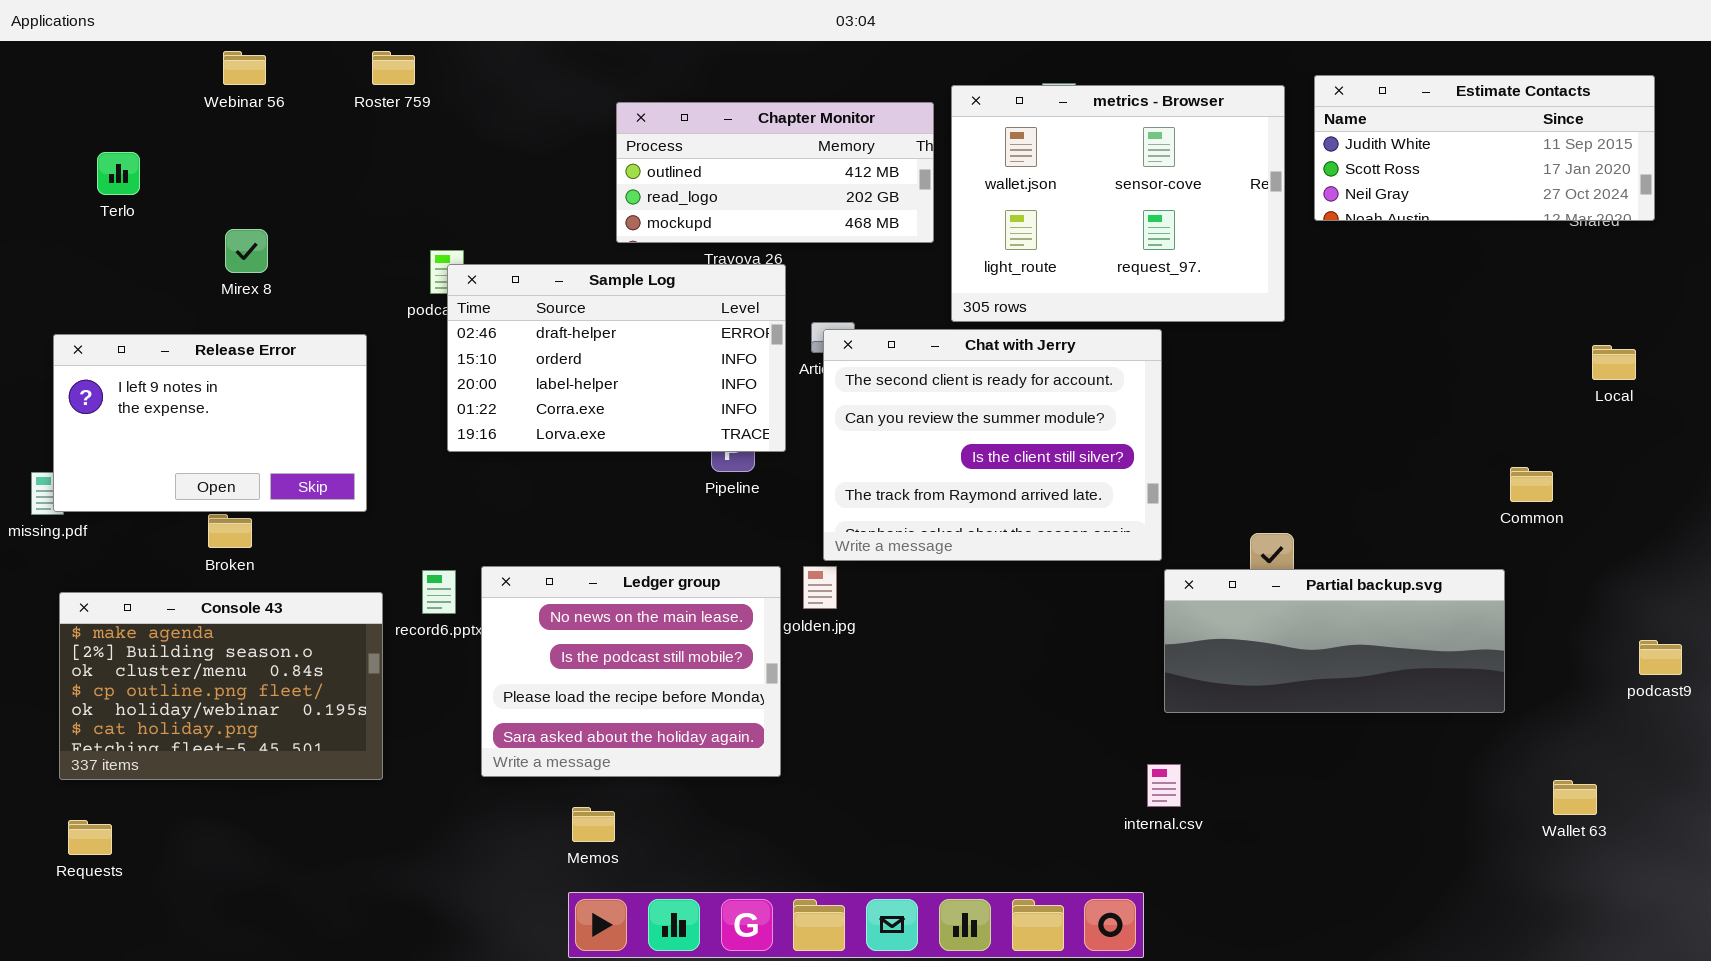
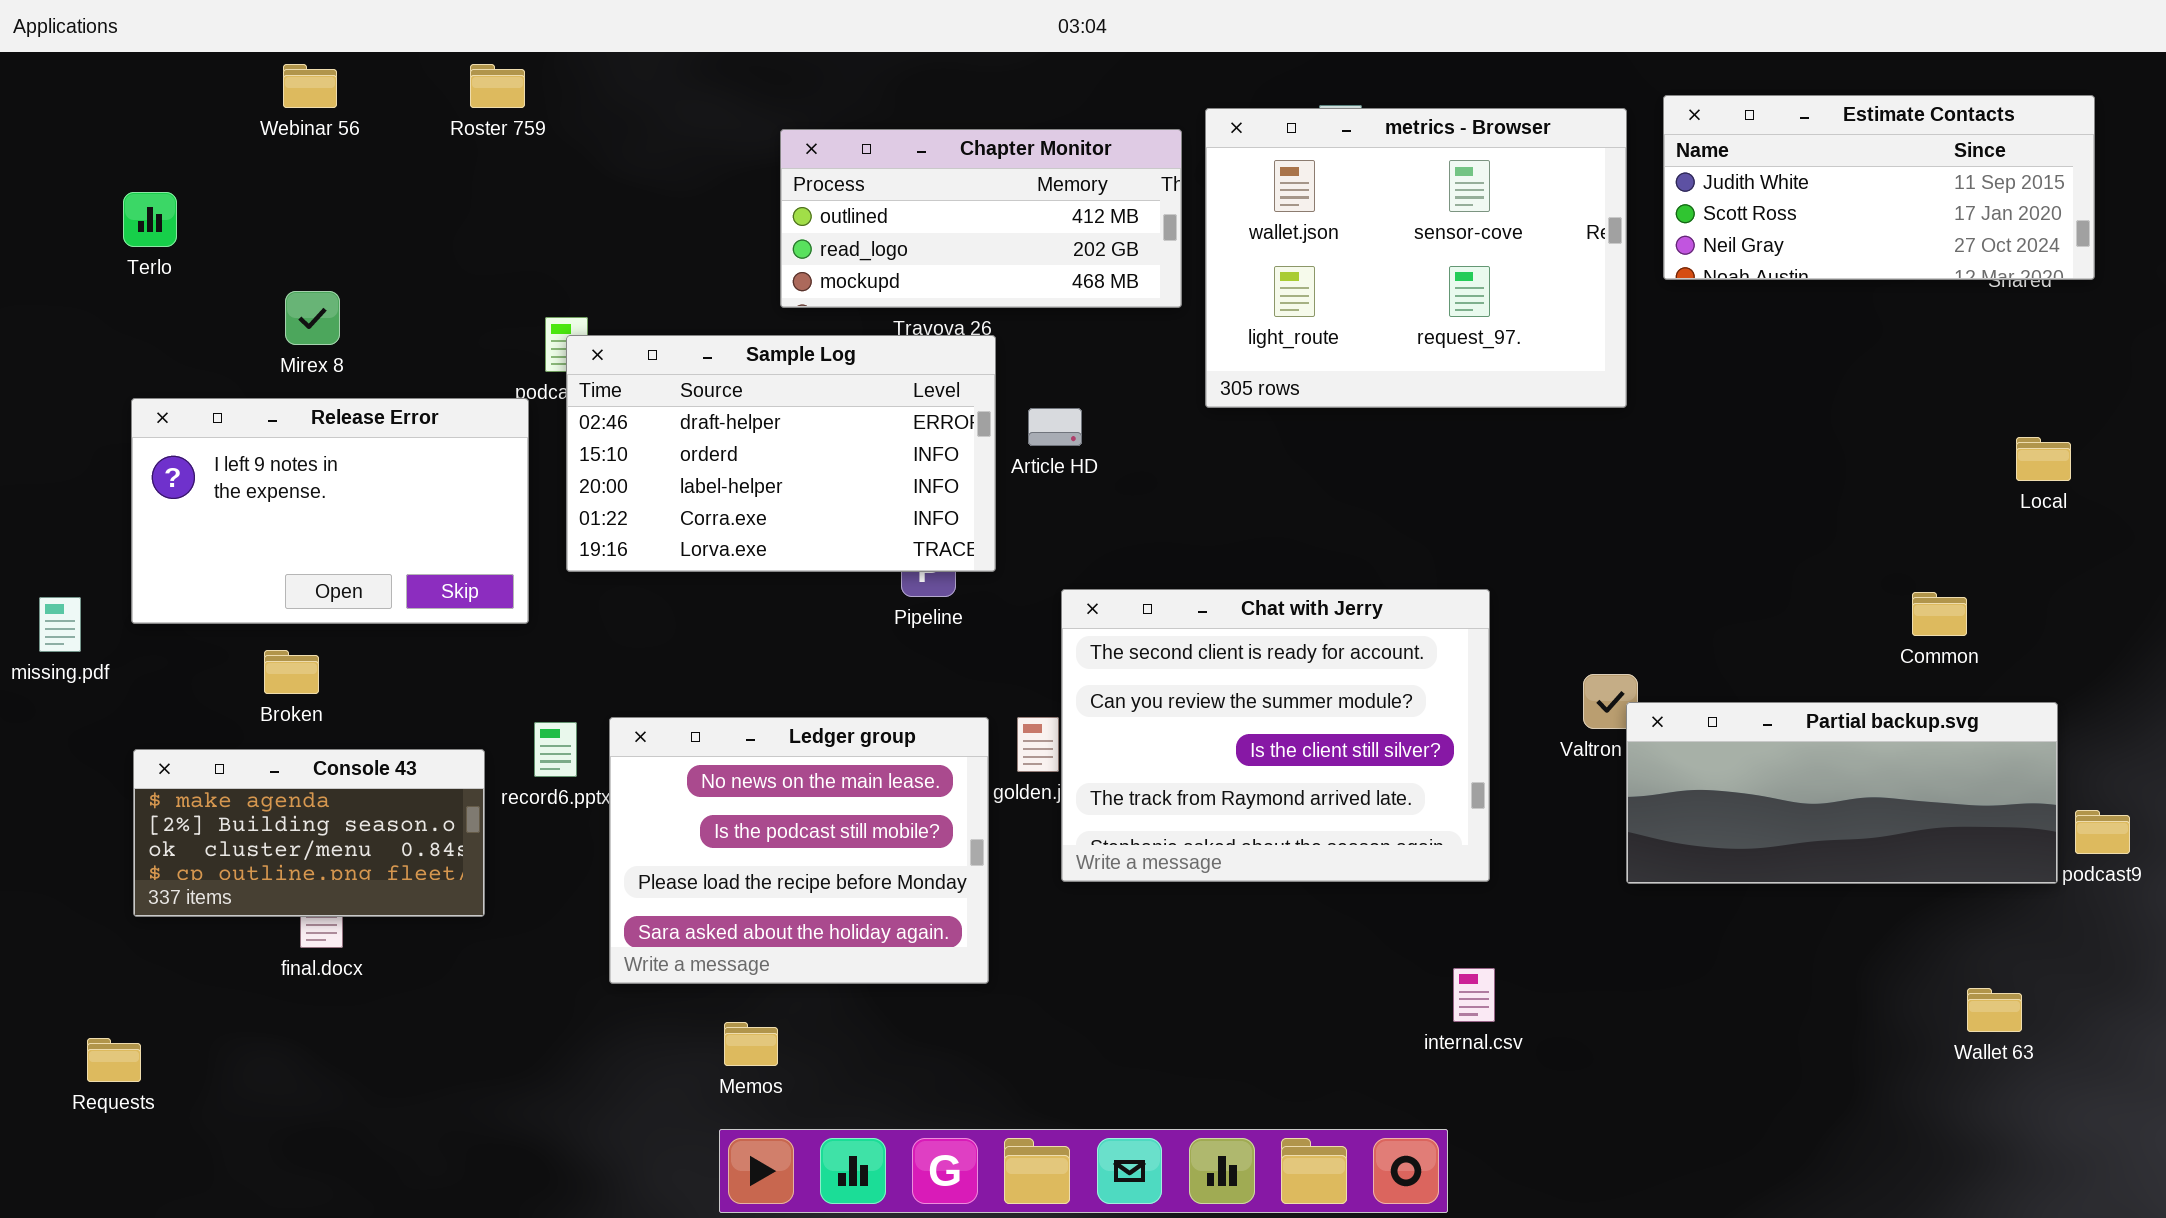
Chat with Jerry: [823,329,1162,561] -> [1061,589,1490,882], moved
Release Error: [53,334,367,512] -> [131,398,529,624], moved
Partial backup.svg: [1164,569,1505,713] -> [1626,702,2058,884], moved
Console 43: [59,592,383,780] -> [133,749,485,917], resized

